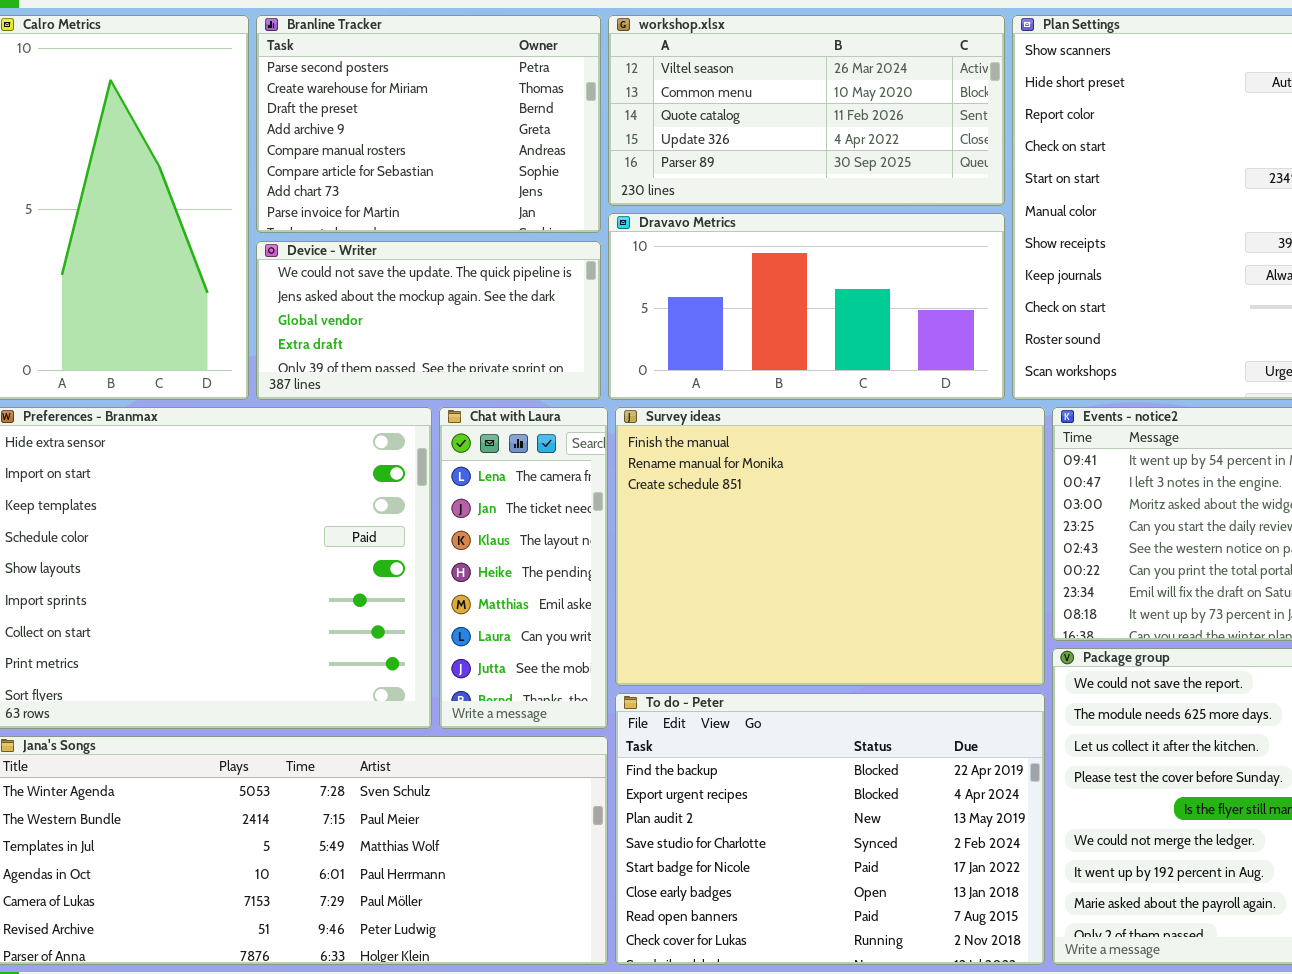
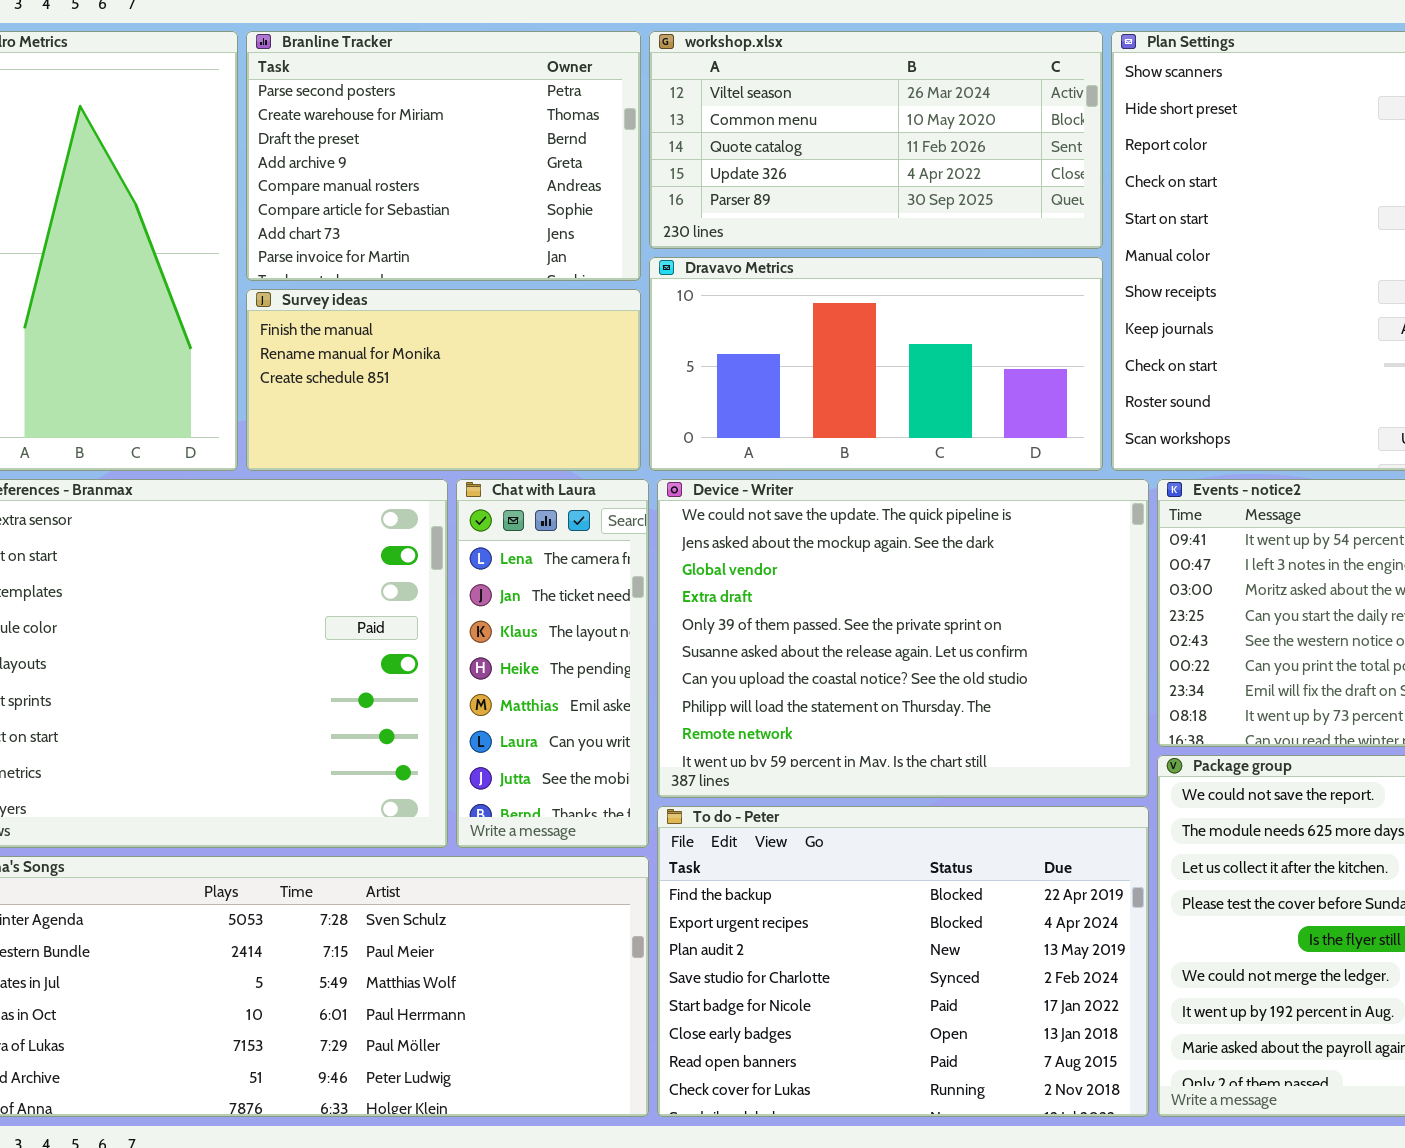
Device - Writer: [256,241,601,400] -> [657,479,1149,798], moved, resized
Survey ideas: [615,407,1045,686] -> [246,289,641,471], moved, resized

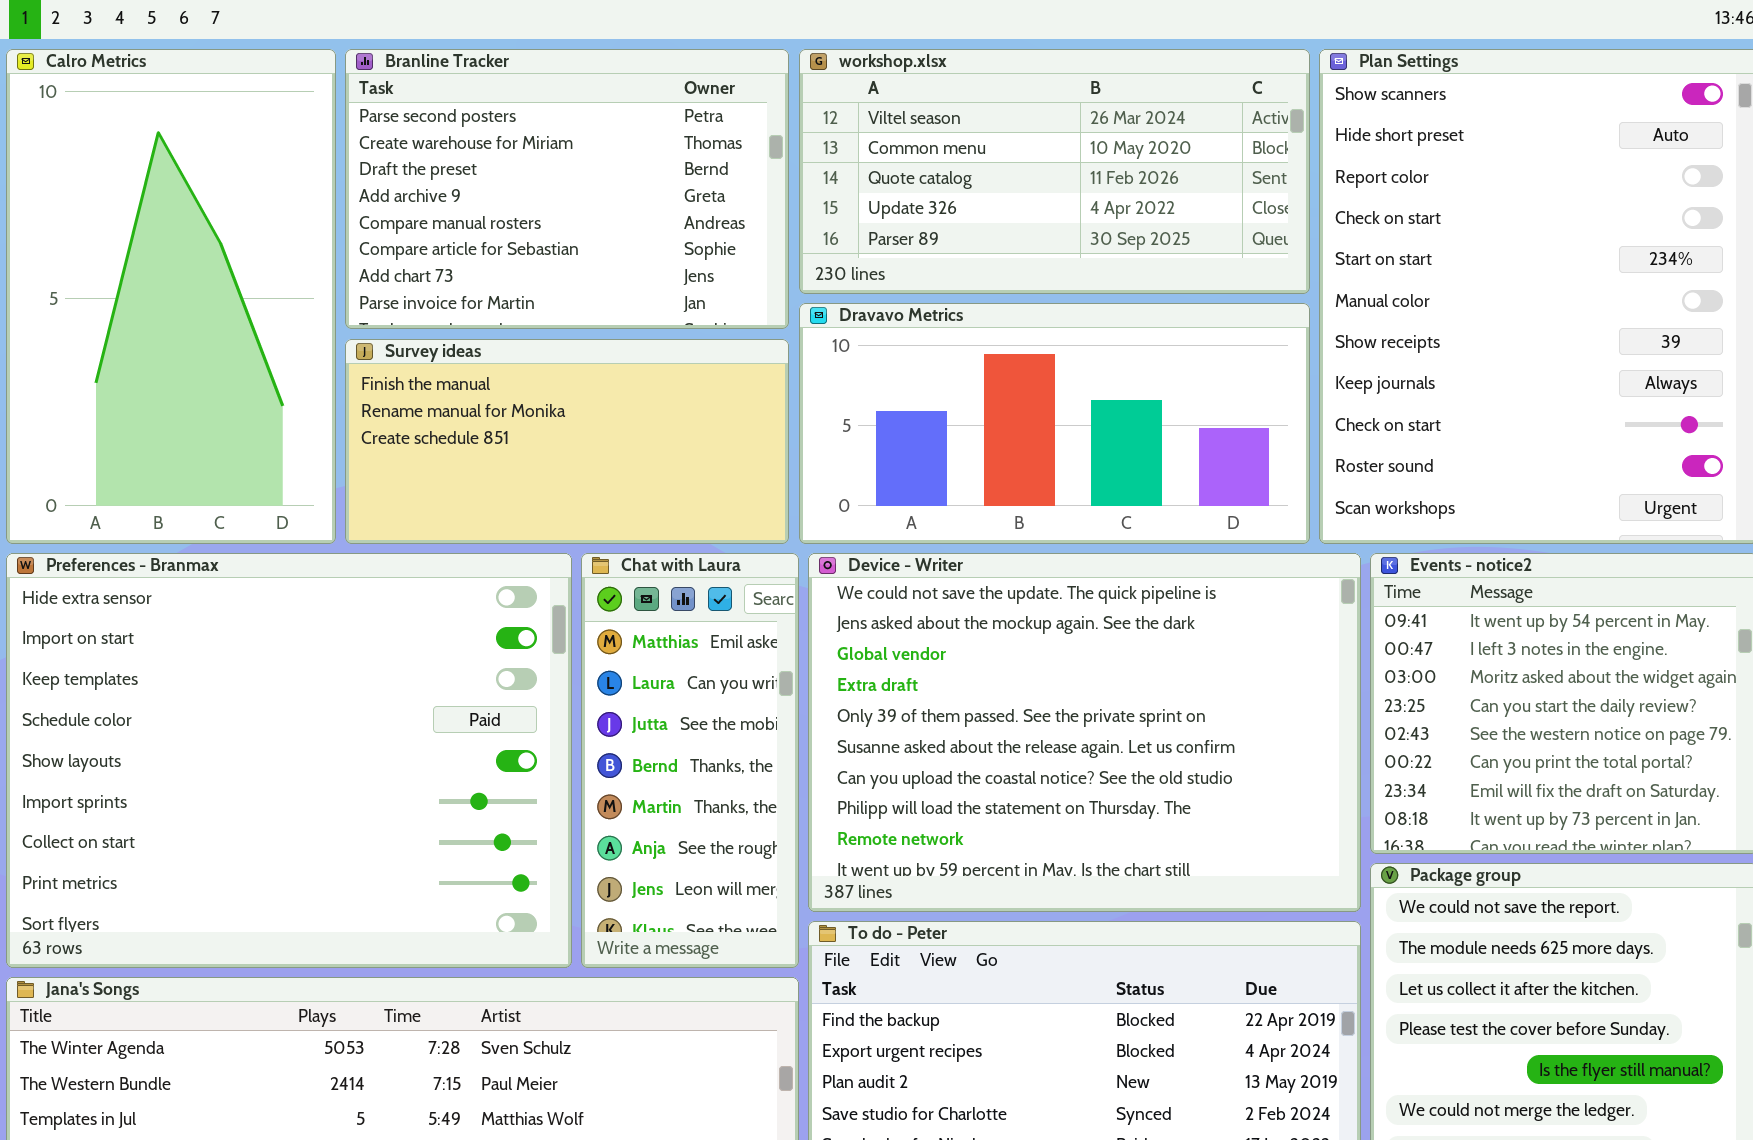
Chat with Laura: [456,479,649,848] -> [581,553,799,968], scrolled down 4 rows

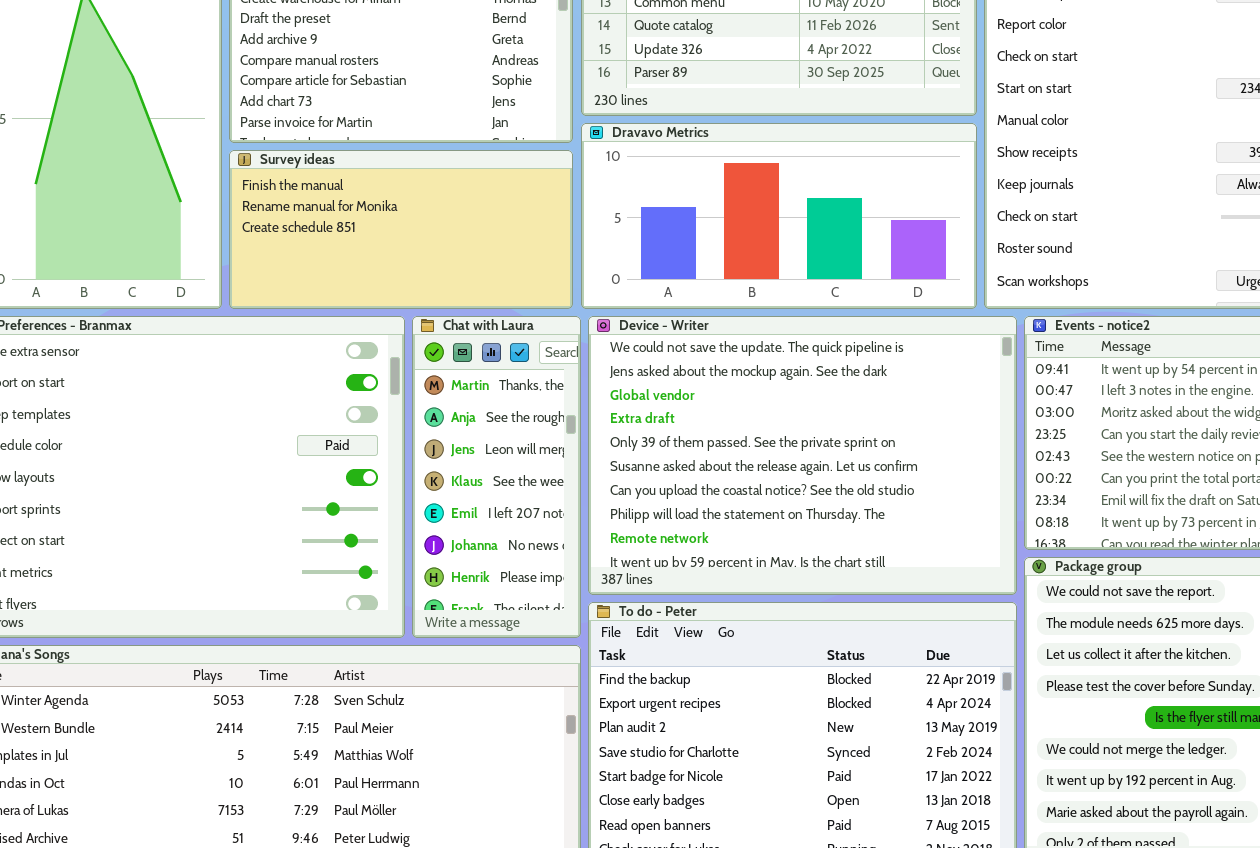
Chat with Laura: [581,553,799,968] -> [412,316,581,638], scrolled down 4 rows

